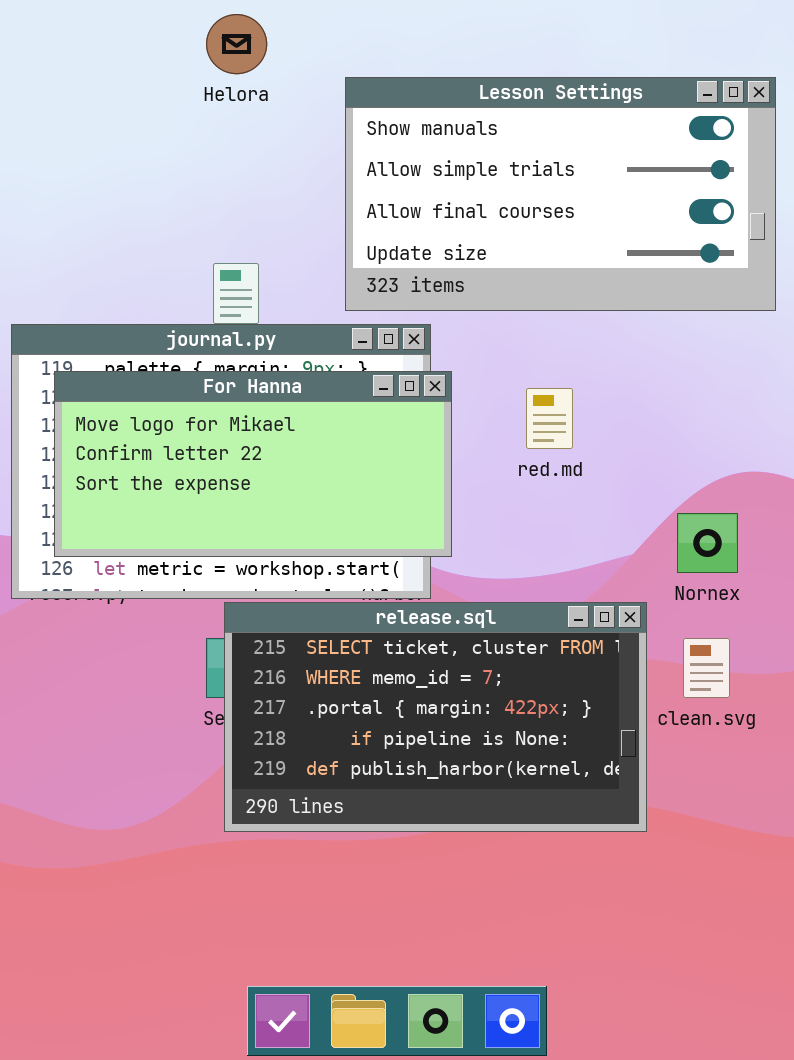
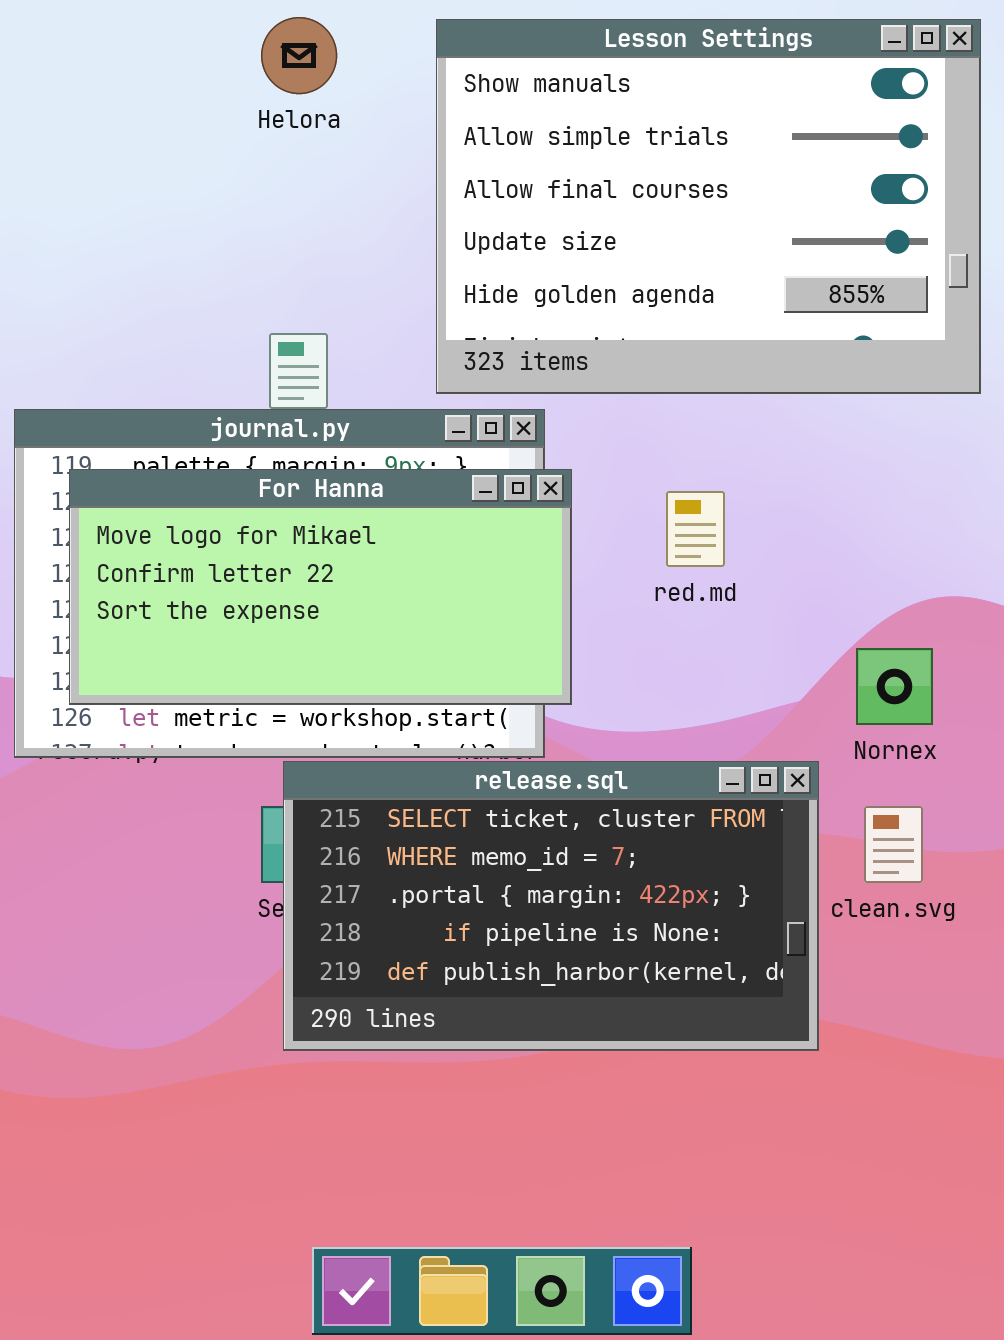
Lesson Settings: [345,77,776,311] -> [436,19,981,394], resized

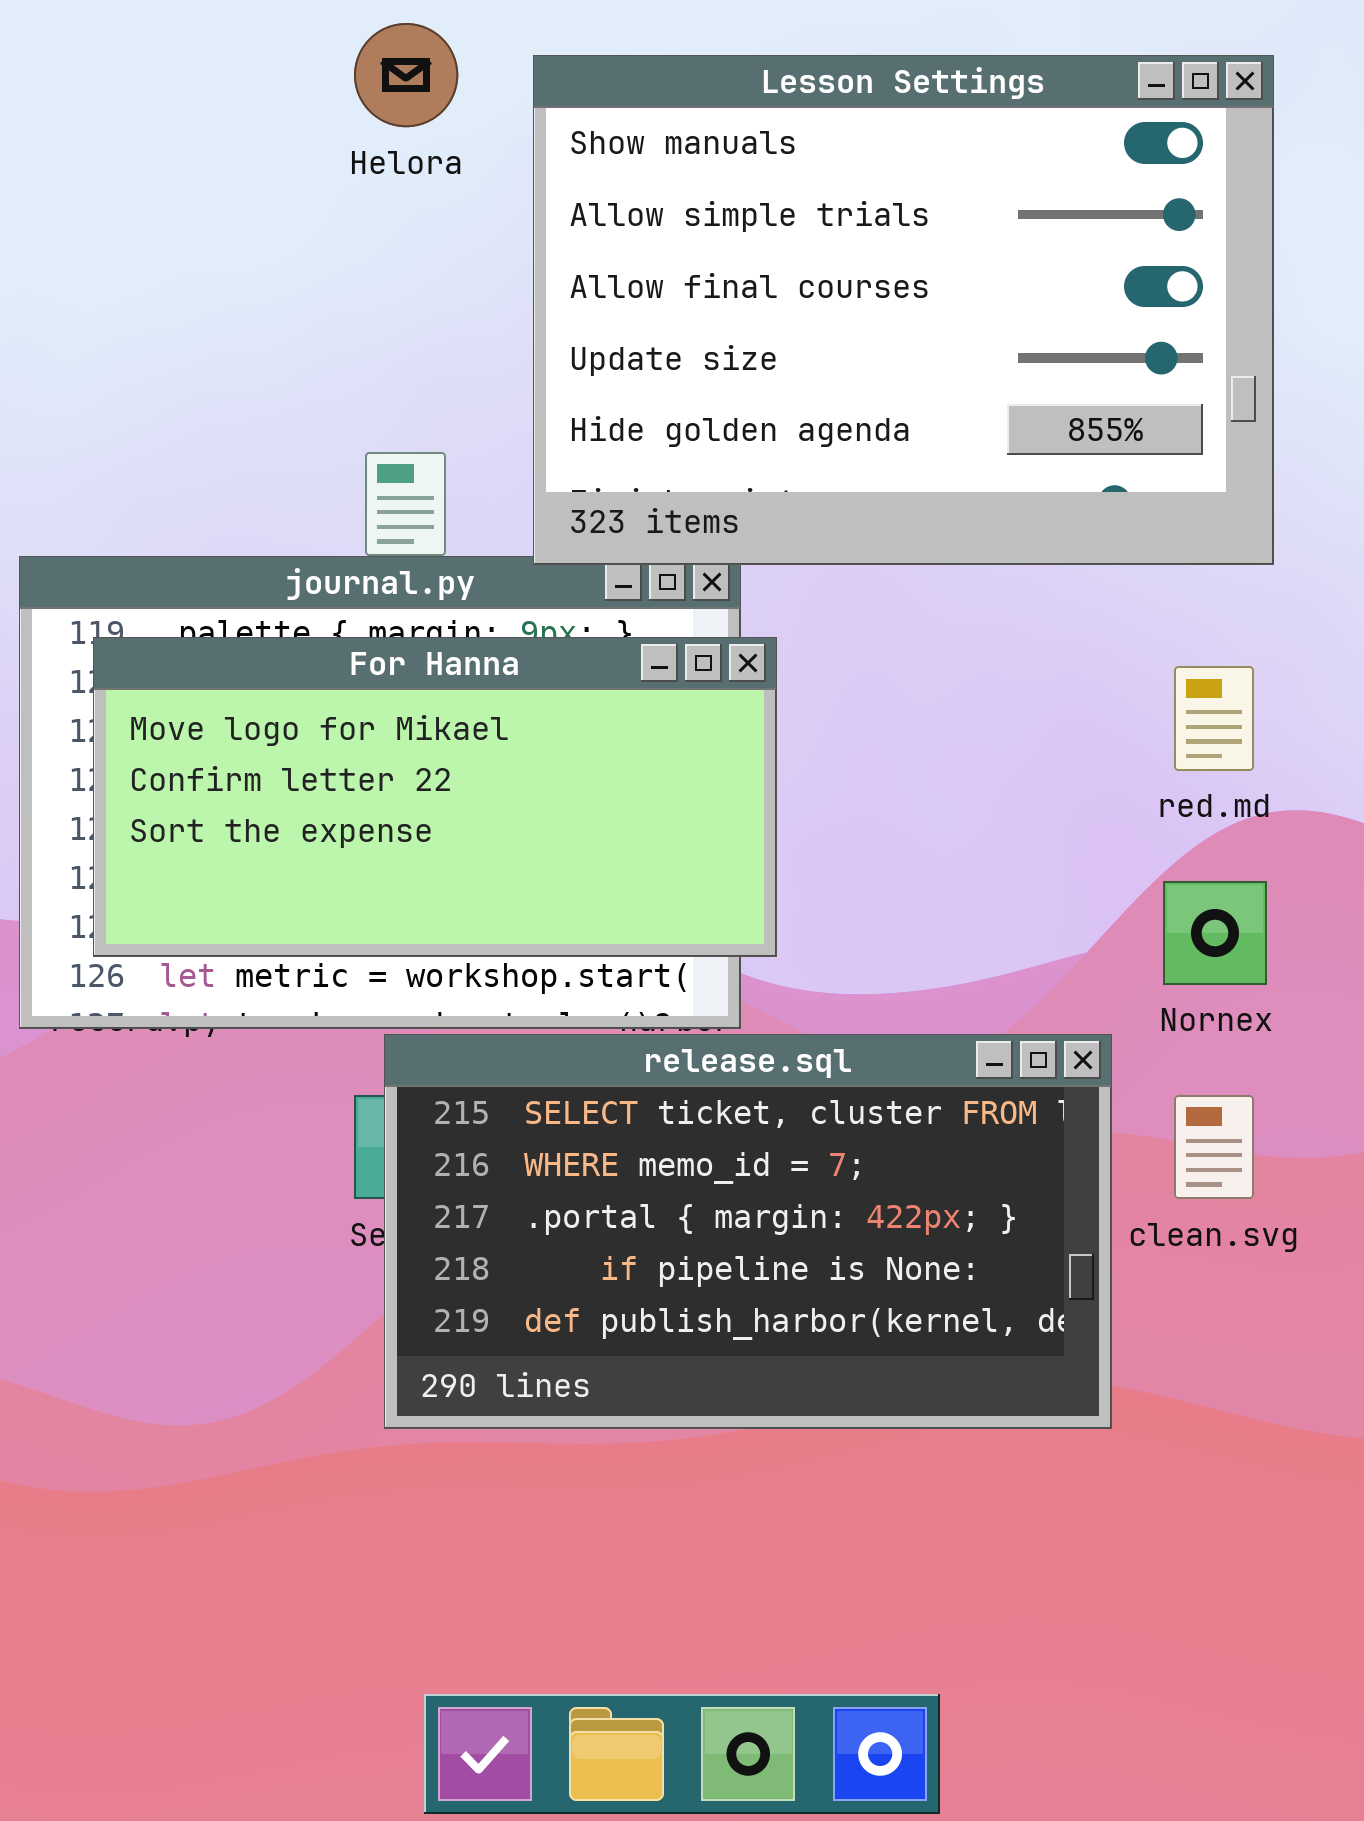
Lesson Settings: [436,19,981,394] -> [533,55,1274,565], moved
red.md: [666,491,725,567] -> [1174,666,1254,771], moved

